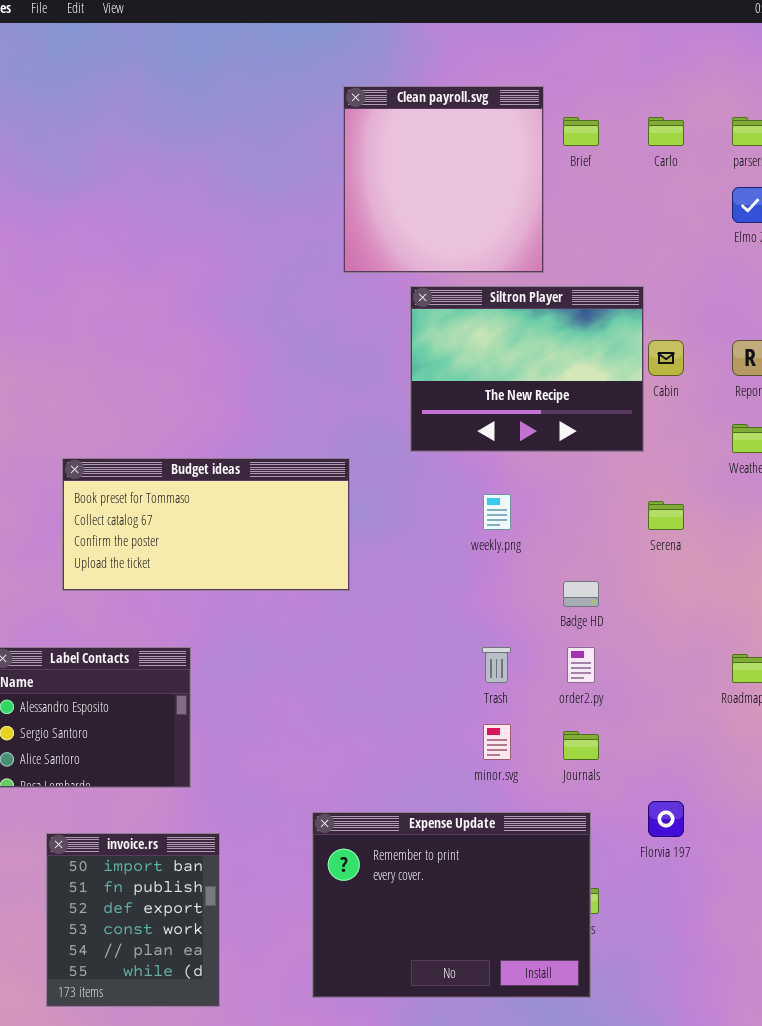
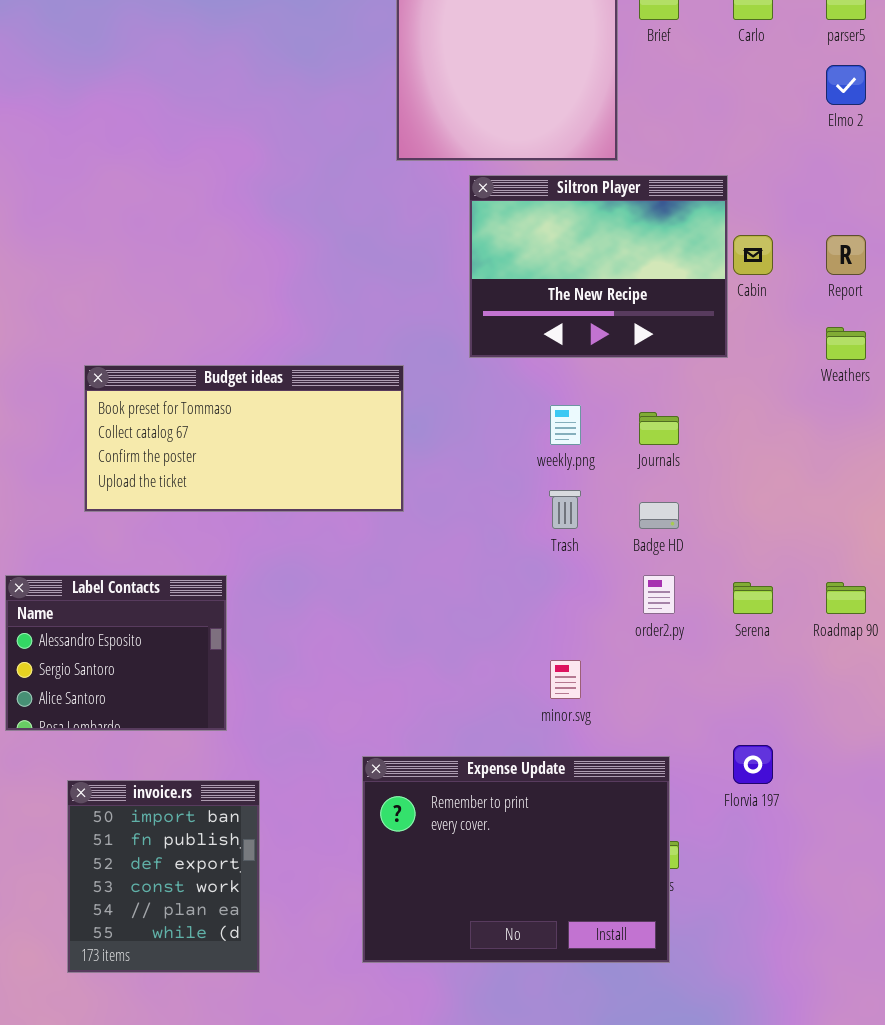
Serena: [648,501,684,530] -> [733,582,773,614], moved
Trash: [482,647,511,683] -> [549,490,581,529], moved
Journals: [563,731,599,760] -> [639,412,679,445], moved

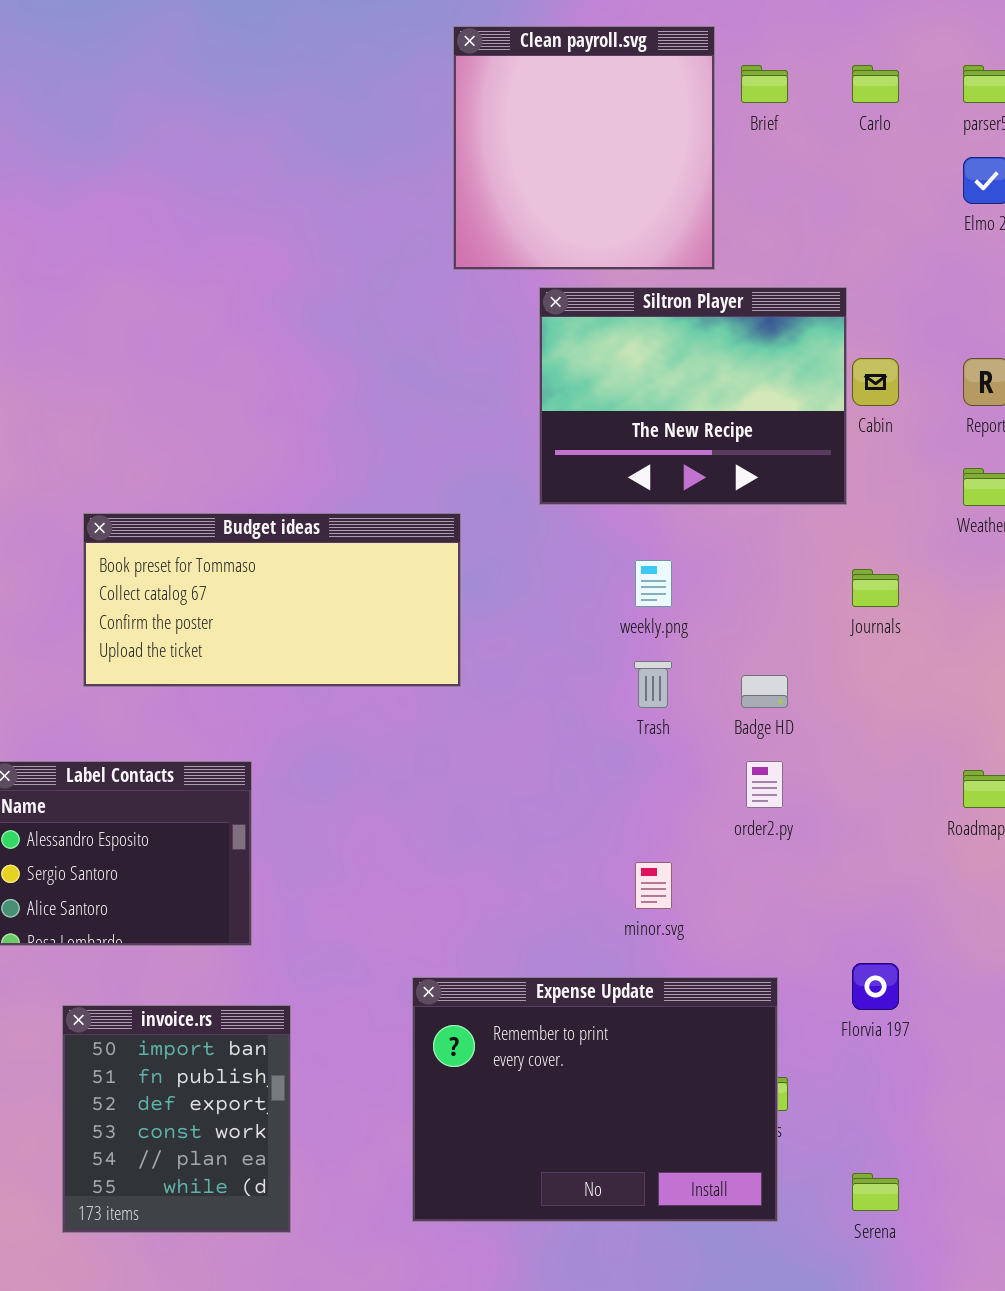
Journals: [639,412,679,445] -> [852,569,899,607], moved
Serena: [733,582,773,614] -> [852,1173,899,1211], moved

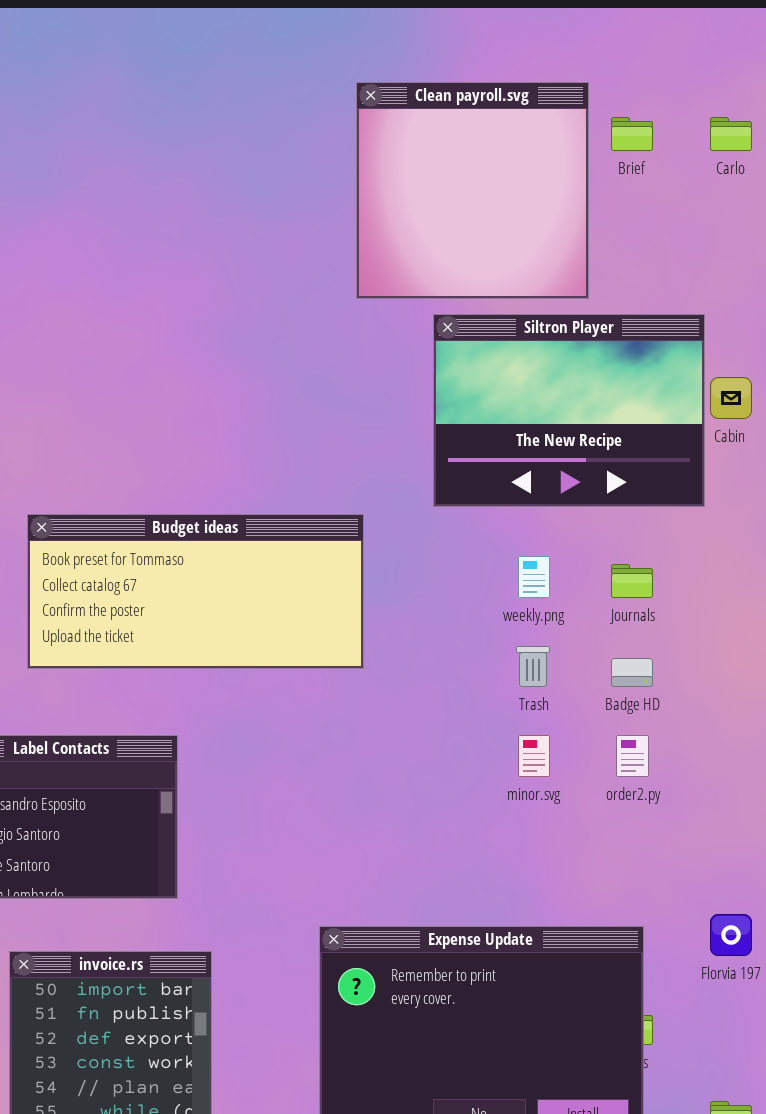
Journals: [852,569,899,607] -> [611,564,653,598], moved
minor.svg: [635,862,672,909] -> [518,735,550,777], moved

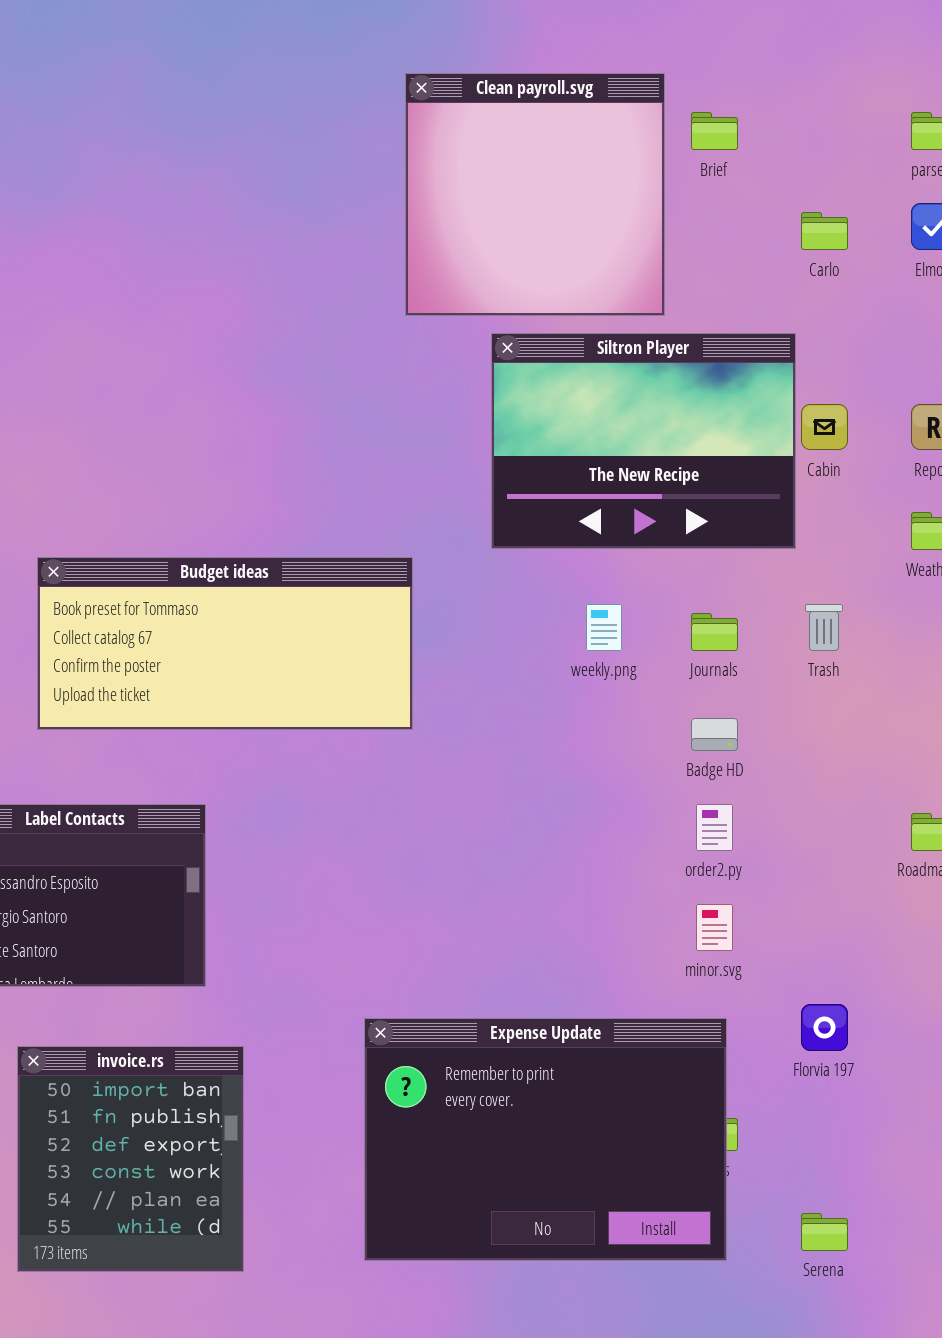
Carlo: [710,117,752,151] -> [801,212,848,250], moved
Trash: [516,646,550,687] -> [805,604,843,651], moved
minor.svg: [518,735,550,777] -> [696,904,733,951], moved

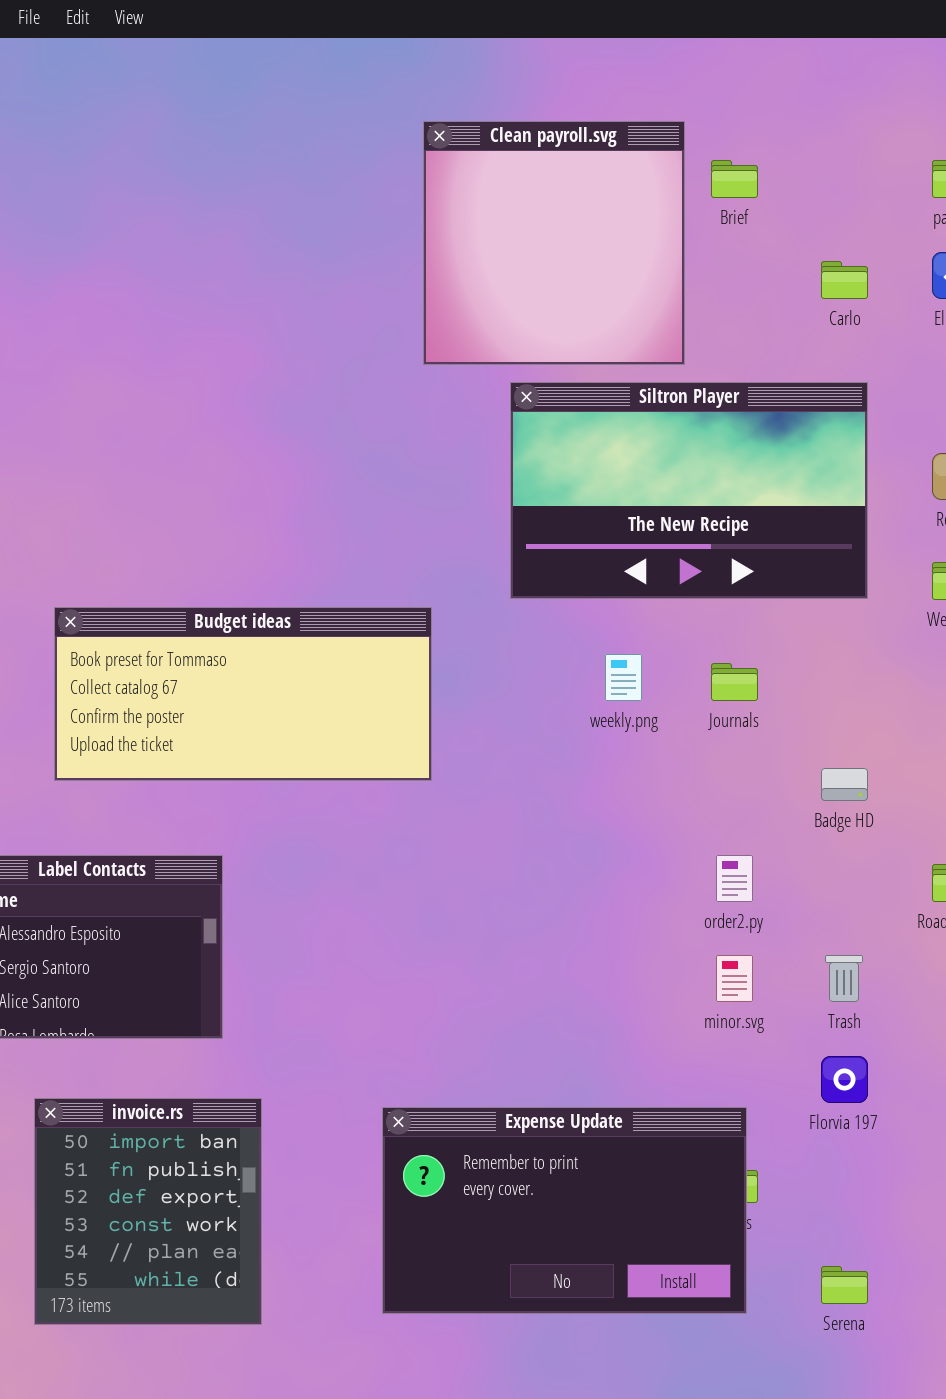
Siltron Player: [491,333,796,549] -> [510,382,868,599], resized
Trash: [805,604,843,651] -> [825,955,863,1002], moved
Badge HD: [691,718,738,751] -> [821,768,868,801], moved
Expense Update: [364,1018,727,1261] -> [382,1107,747,1314], resized

